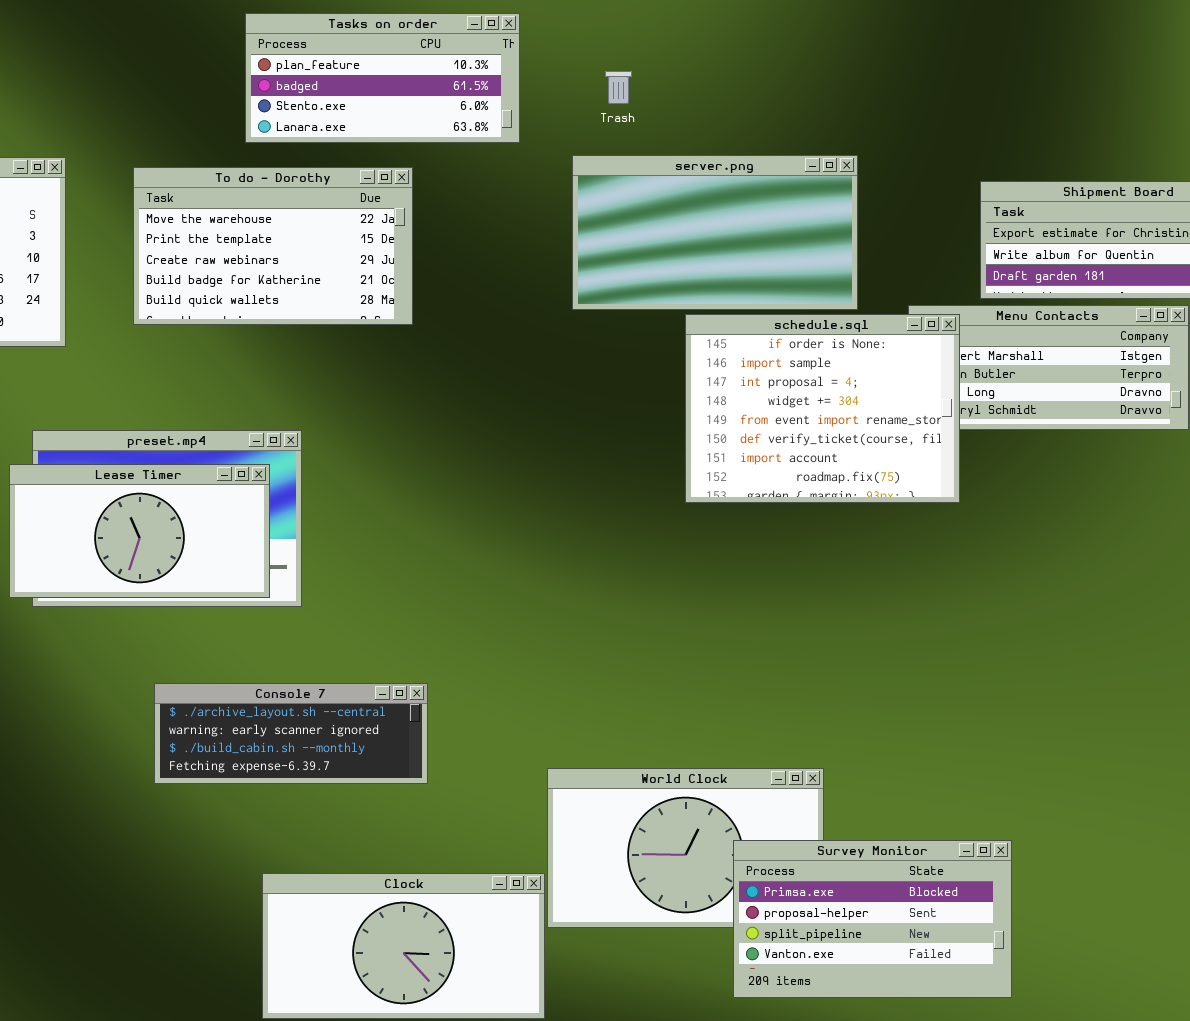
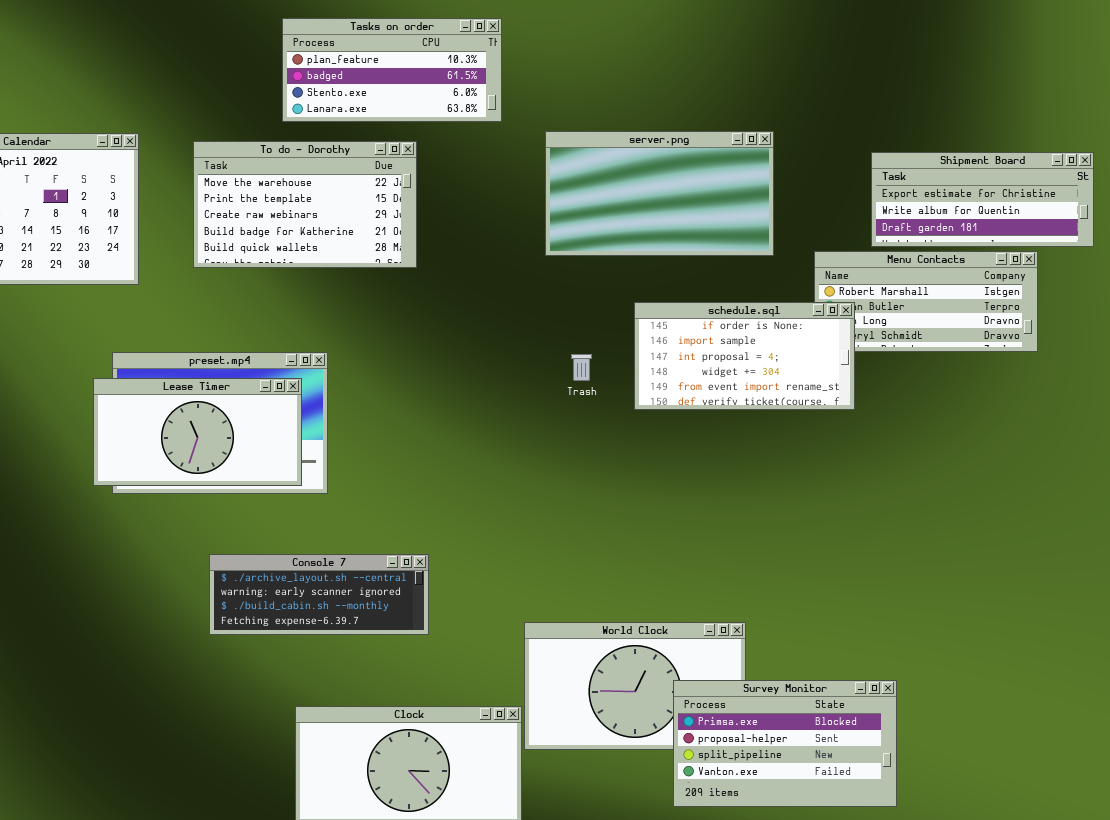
Trash: [605,71,632,104] -> [571,354,592,381], moved
schedule.sql: [685,314,960,503] -> [634,302,855,410], resized

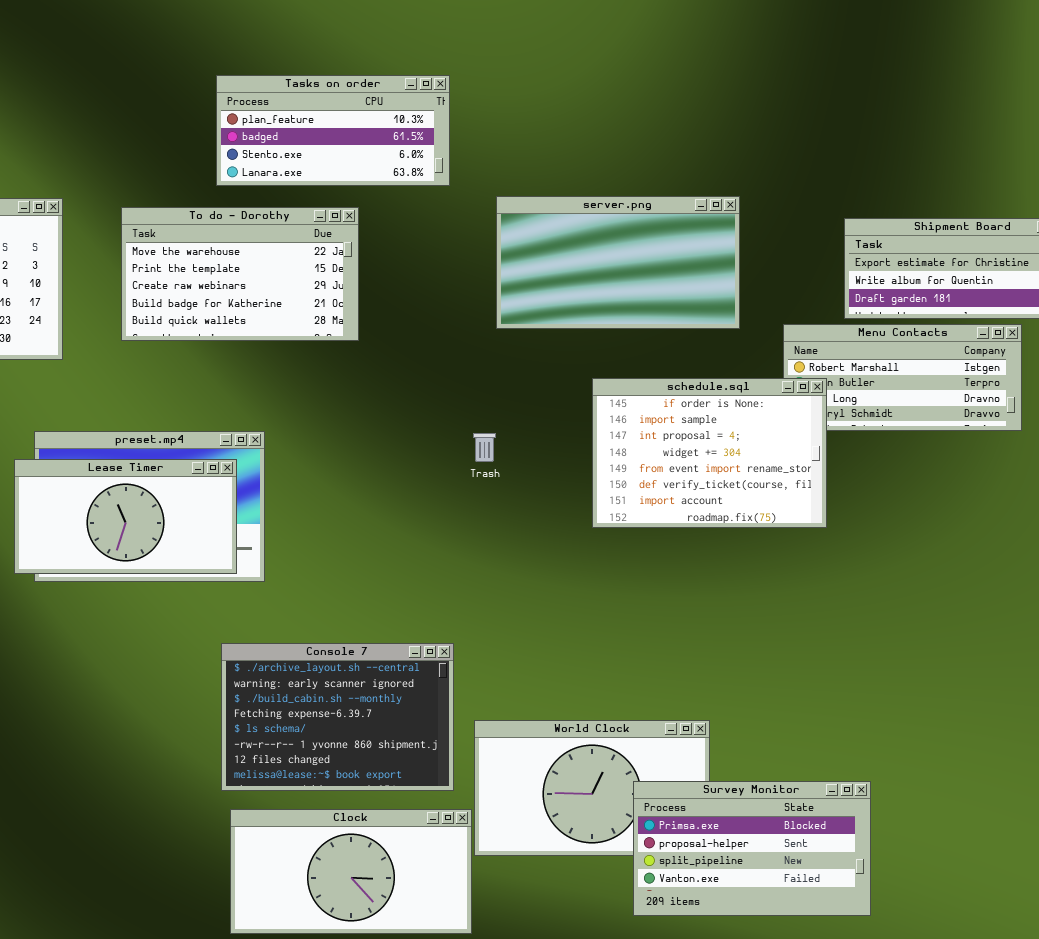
schedule.sql: [634,302,855,410] -> [592,378,827,528], resized
Trash: [571,354,592,381] -> [473,433,496,462], moved
Console 7: [209,554,429,635] -> [221,643,454,791], moved, resized

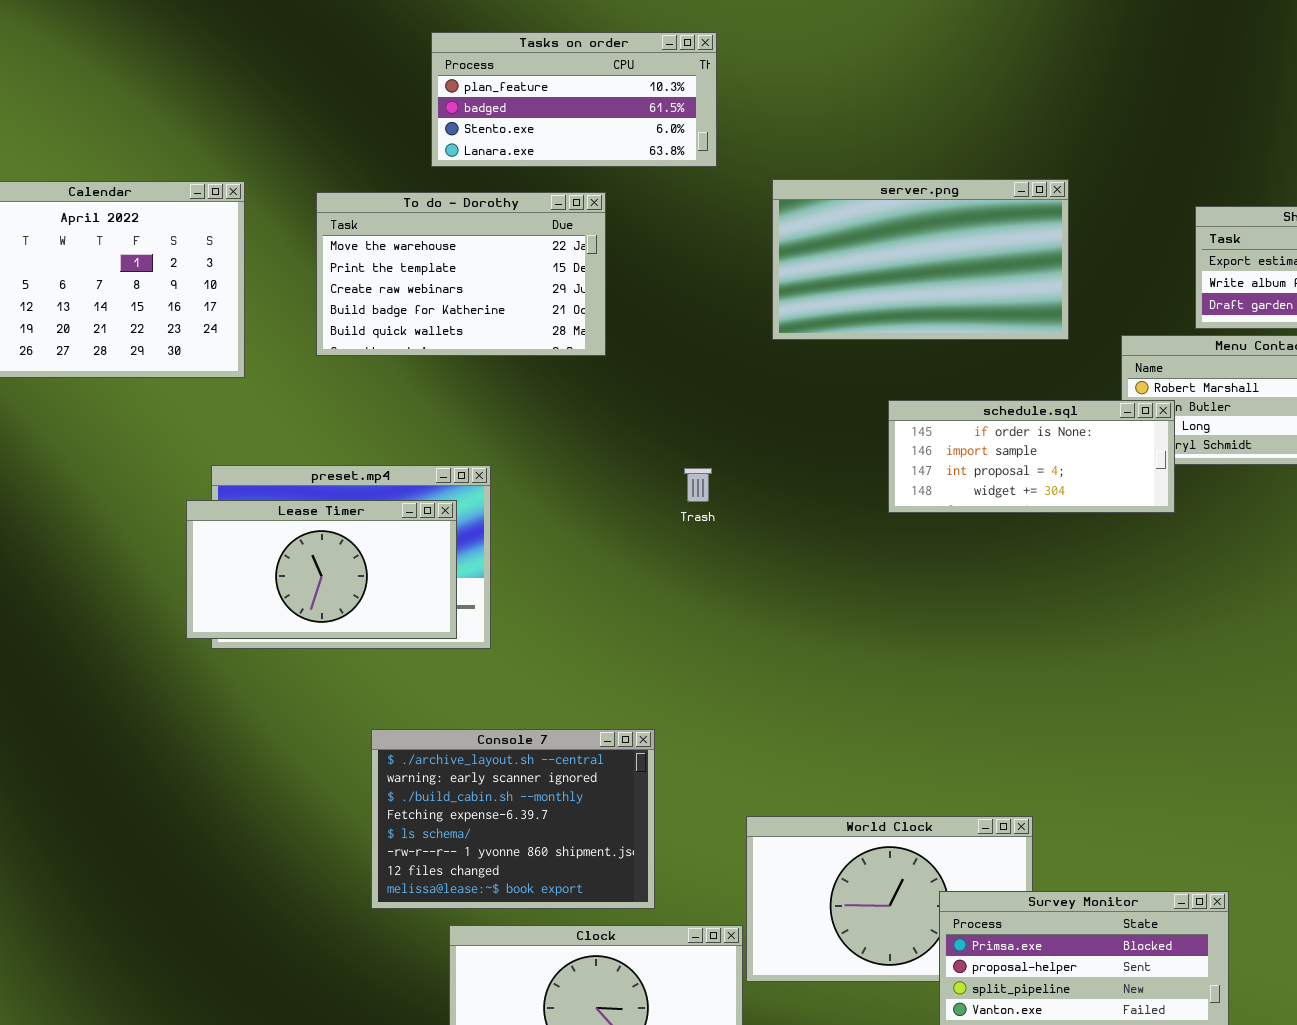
schedule.sql: [592,378,827,528] -> [888,400,1175,513], resized
Trash: [473,433,496,462] -> [684,468,712,502], moved
Console 7: [221,643,454,791] -> [371,729,655,909], moved

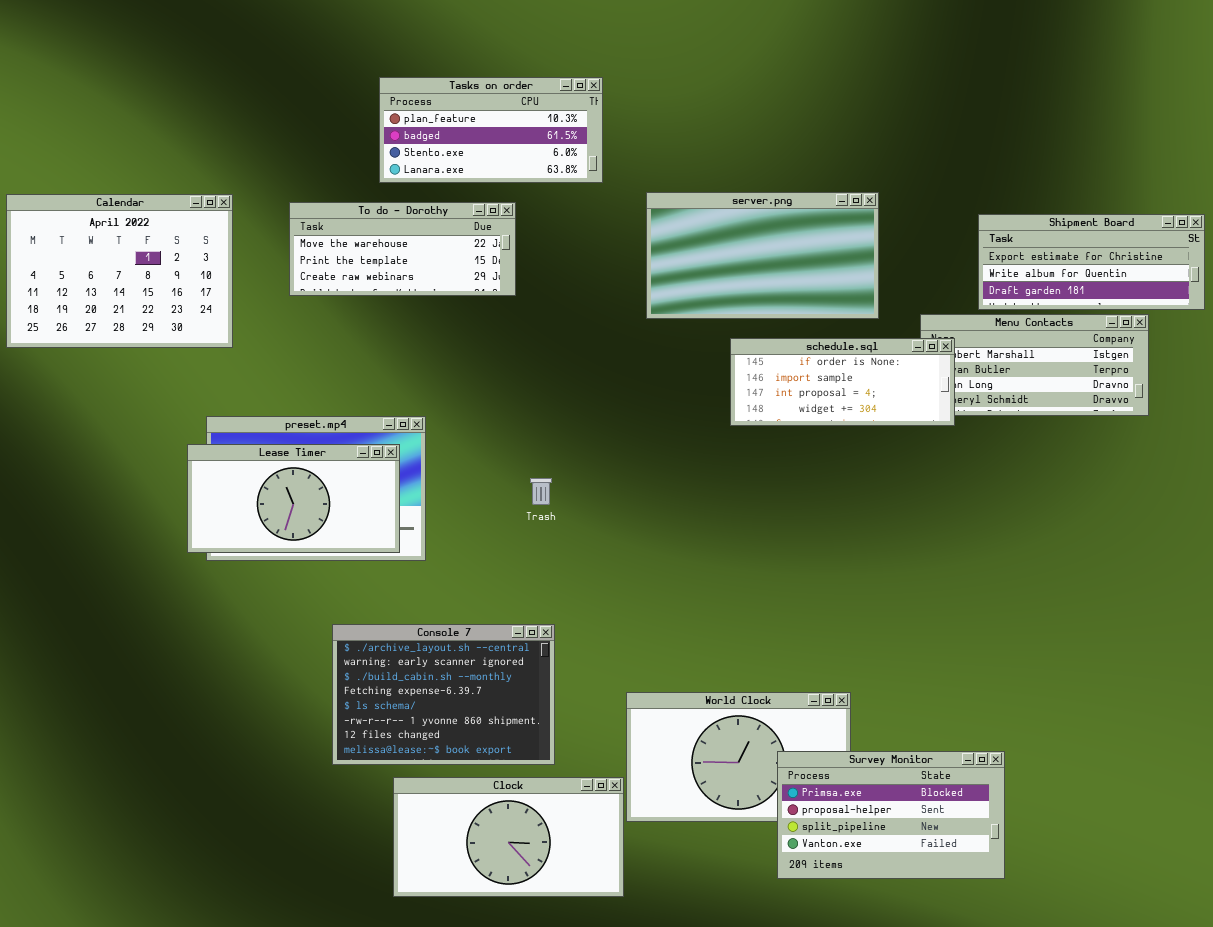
To do - Dorothy: [316,192,606,356] -> [289,202,516,296], resized
schedule.sql: [888,400,1175,513] -> [730,338,955,426], moved
Trash: [684,468,712,502] -> [530,478,552,505], moved

